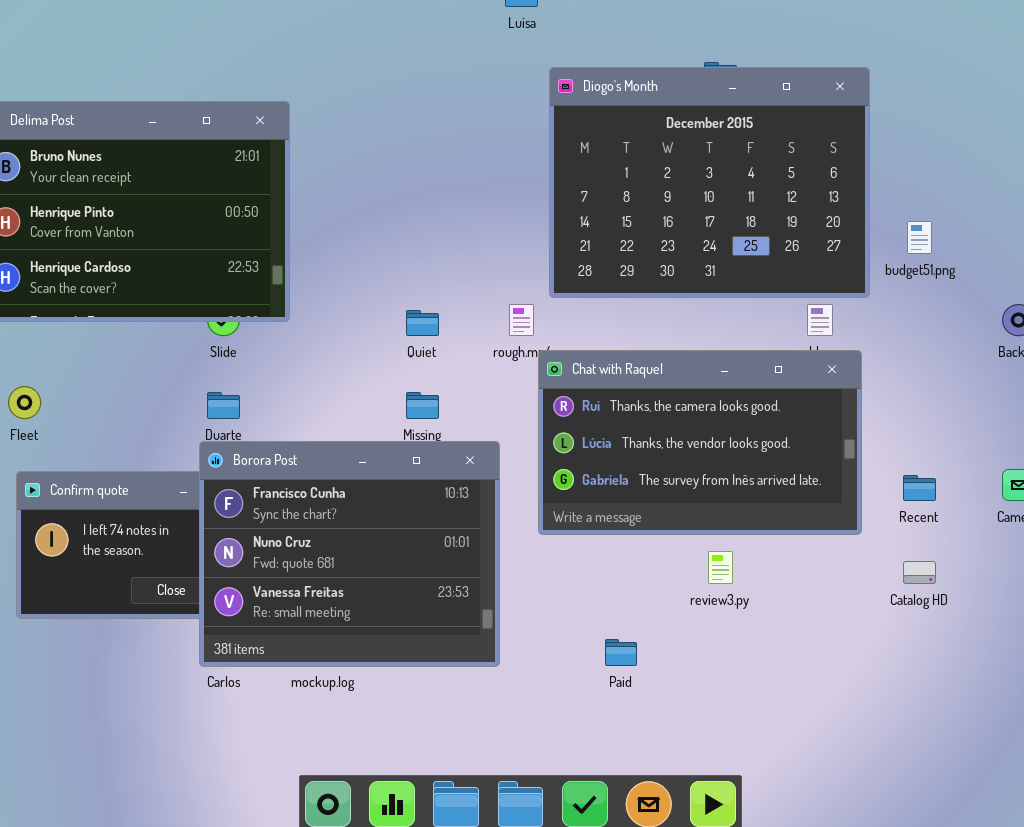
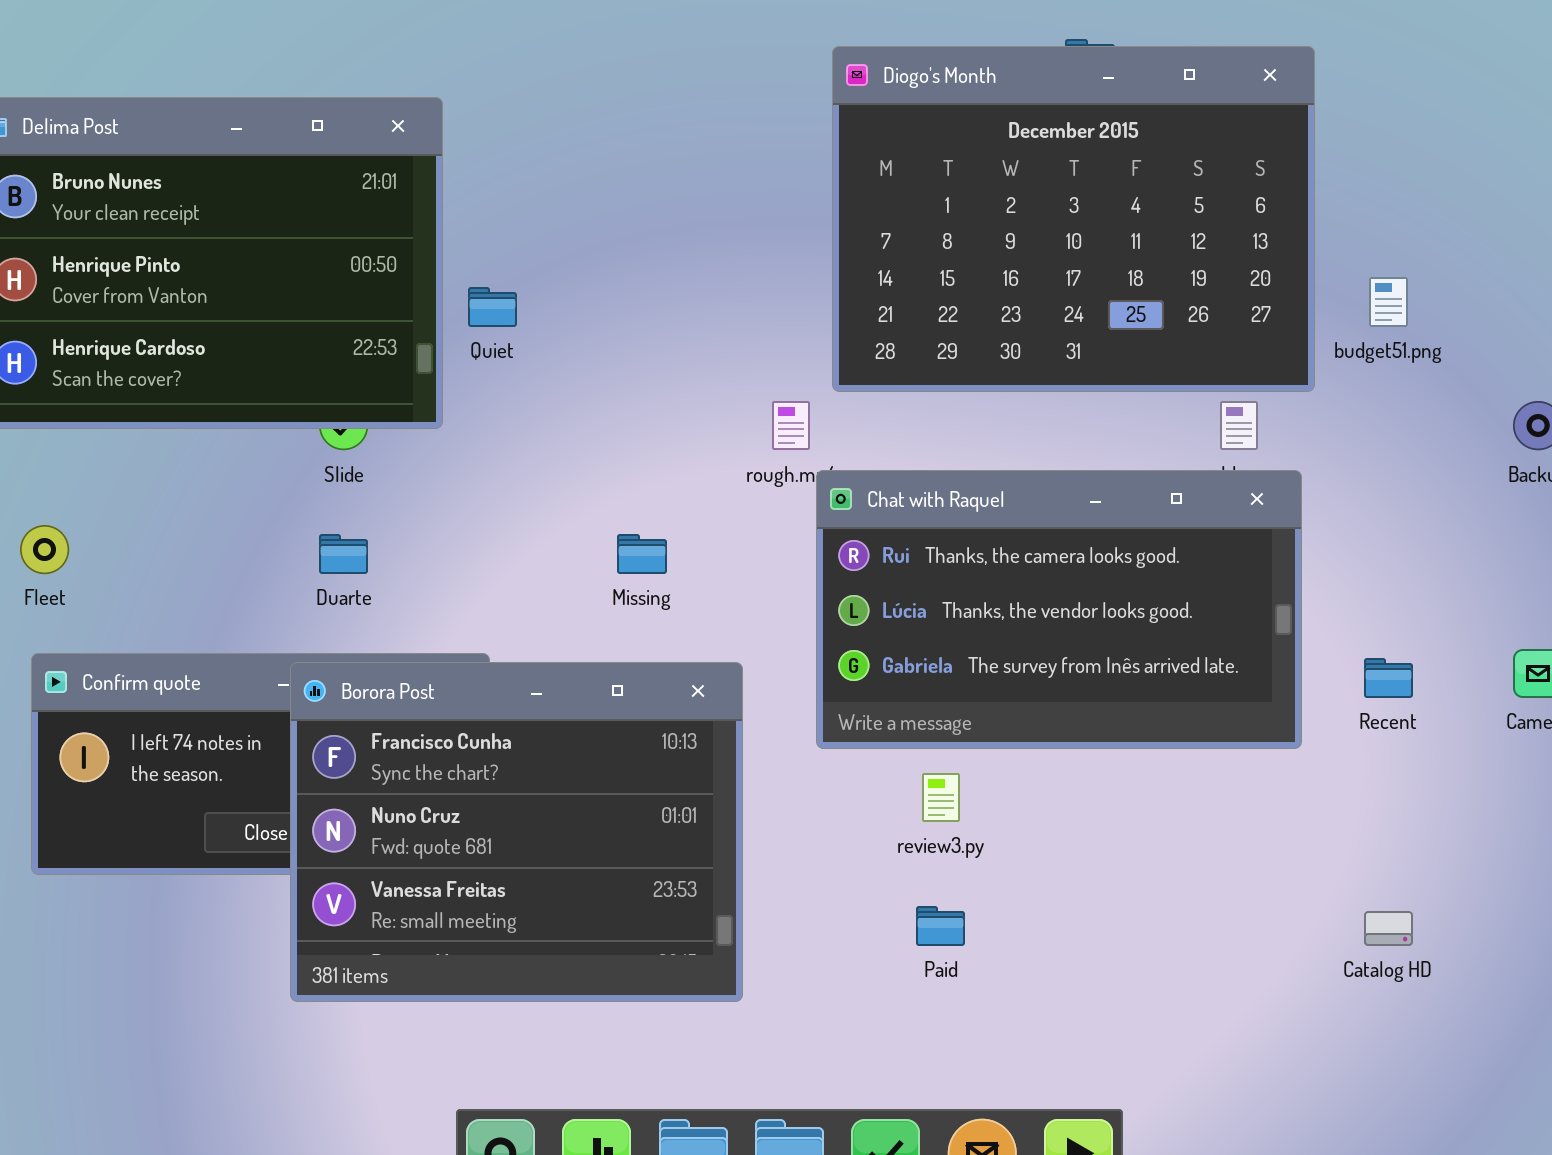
Quiet: [406,310,439,336] -> [468,287,517,327], moved
Borora Post: [199,441,500,667] -> [290,662,743,1002], moved
review3.py: [708,551,733,584] -> [922,773,960,822], moved
Catalog HD: [903,561,936,584] -> [1364,911,1413,946], moved

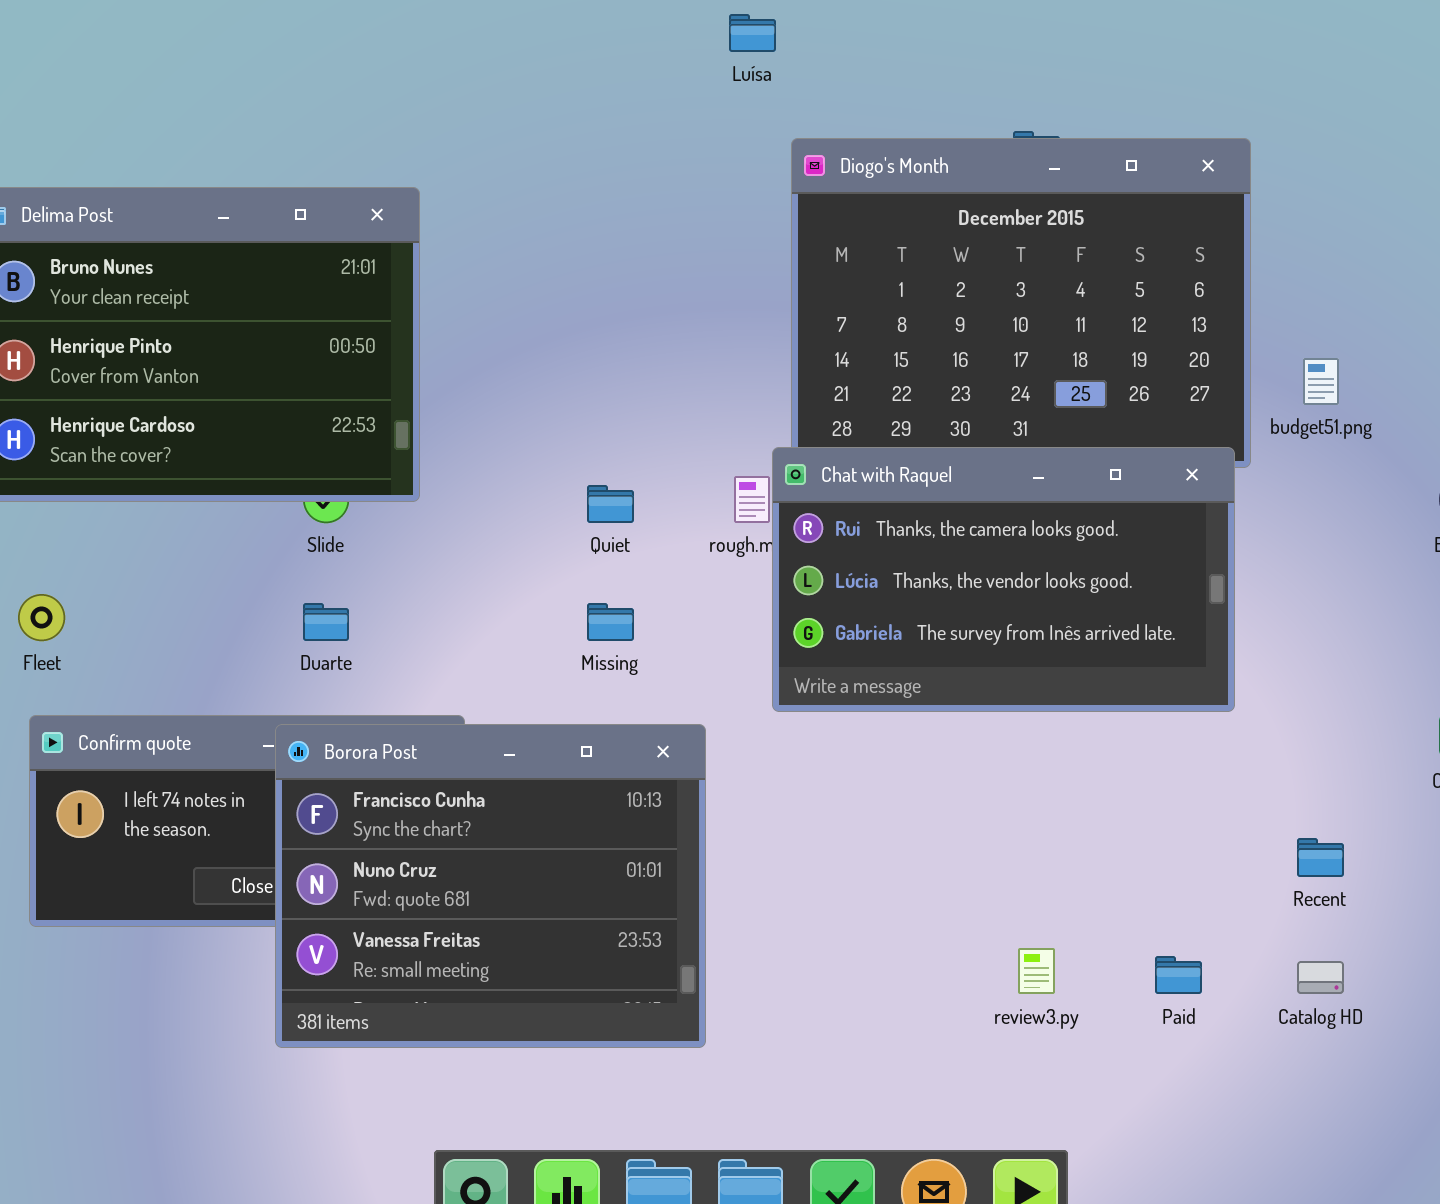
Quiet: [468,287,517,327] -> [587,485,634,523], moved
Chat with Raquel: [816,470,1302,749] -> [772,447,1235,712], moved
Recent: [1364,658,1413,698] -> [1297,838,1344,877], moved
review3.py: [922,773,960,822] -> [1018,948,1055,994], moved
Paid: [916,906,965,946] -> [1155,956,1202,994], moved

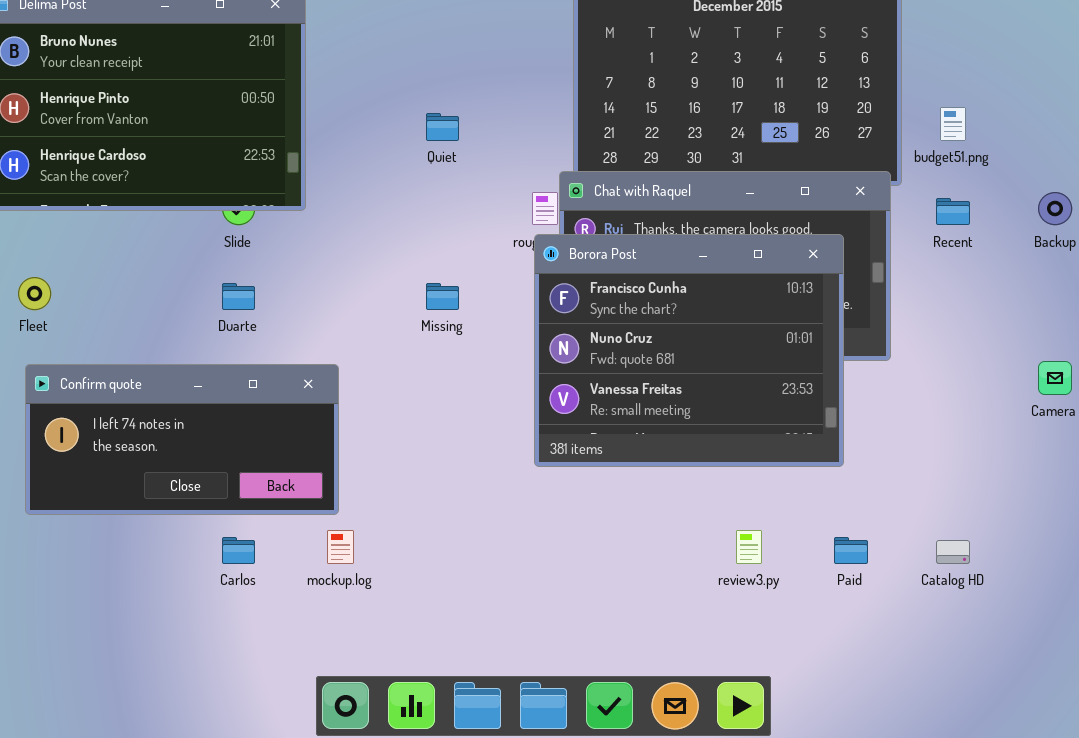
Quiet: [587,485,634,523] -> [426,113,459,141], moved
Borora Post: [275,724,706,1048] -> [534,234,844,467], moved
Recent: [1297,838,1344,877] -> [936,198,970,225], moved

